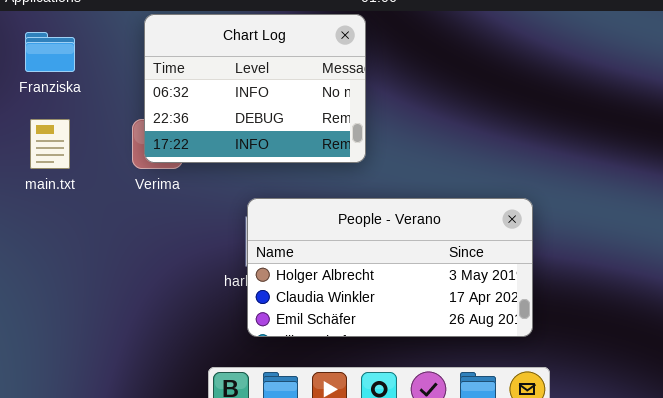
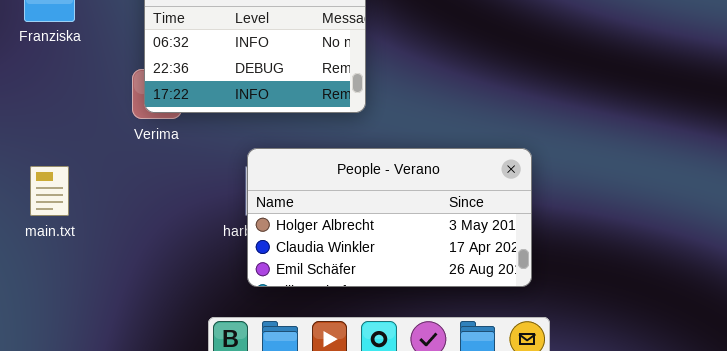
main.txt: [30,119,70,169] -> [30,166,69,216], moved

